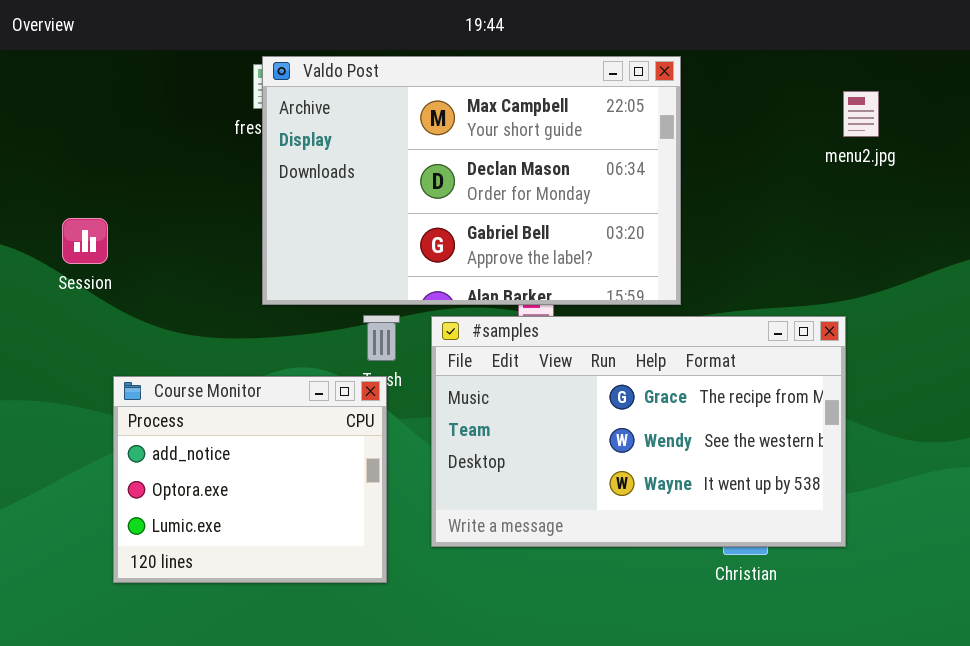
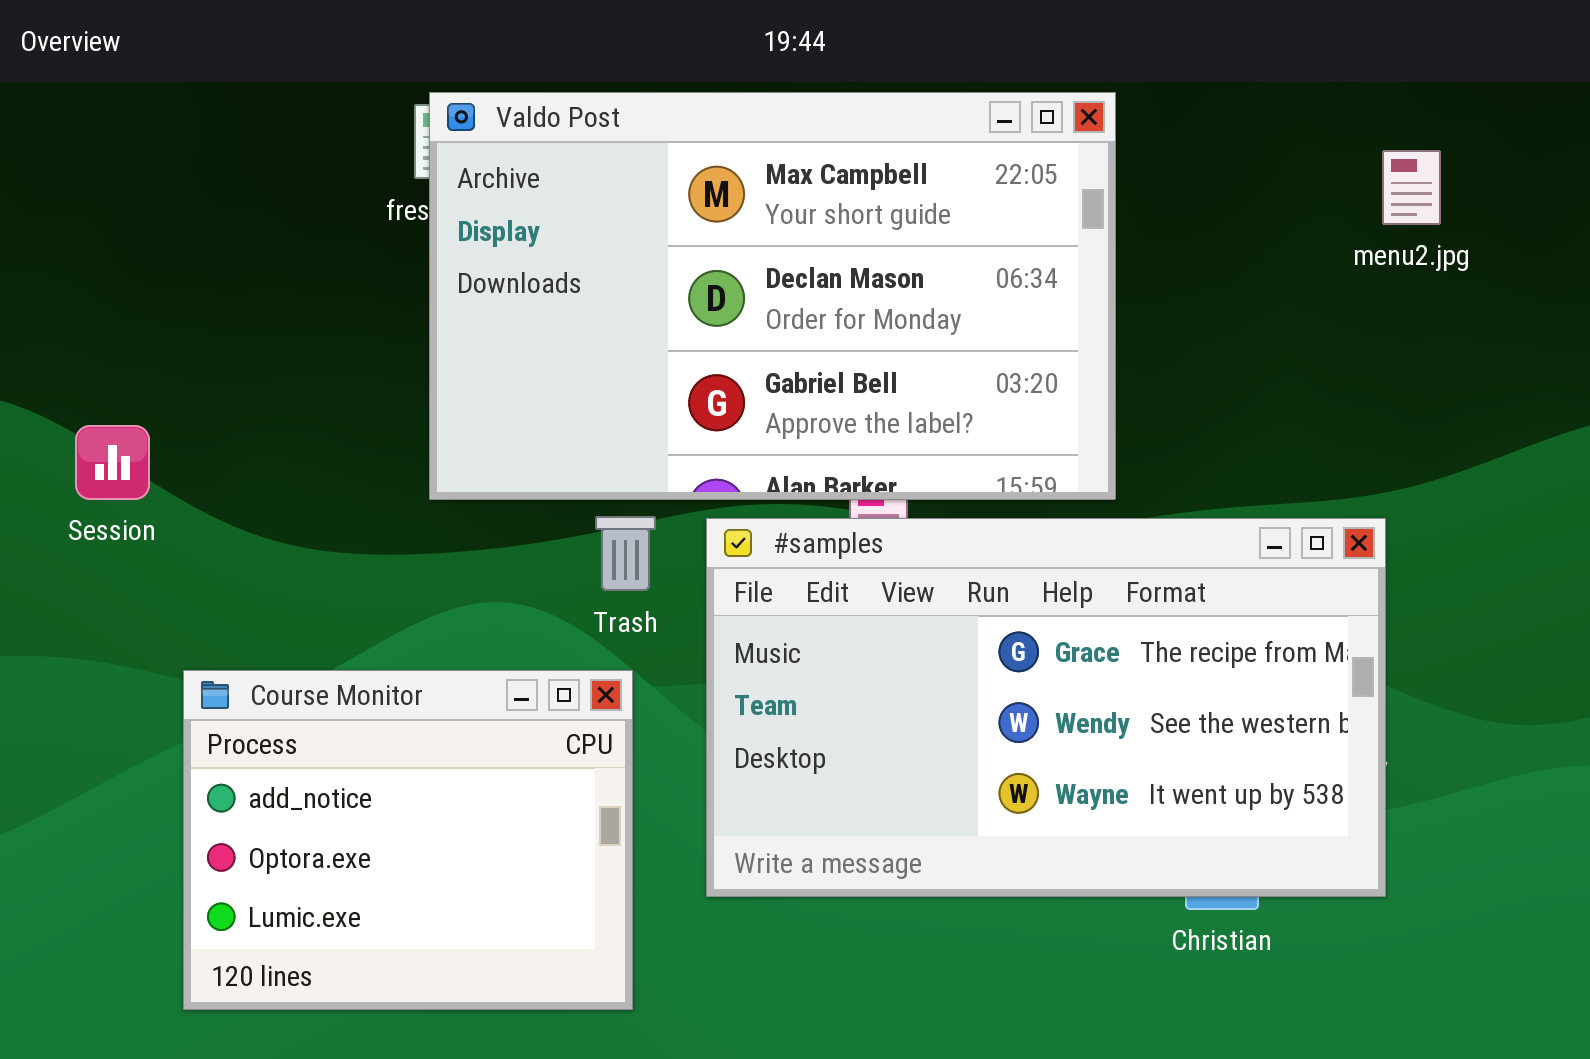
Session: [62,218,108,264] -> [75,425,150,500], moved
Course Monitor: [113,376,387,583] -> [183,670,633,1010], moved

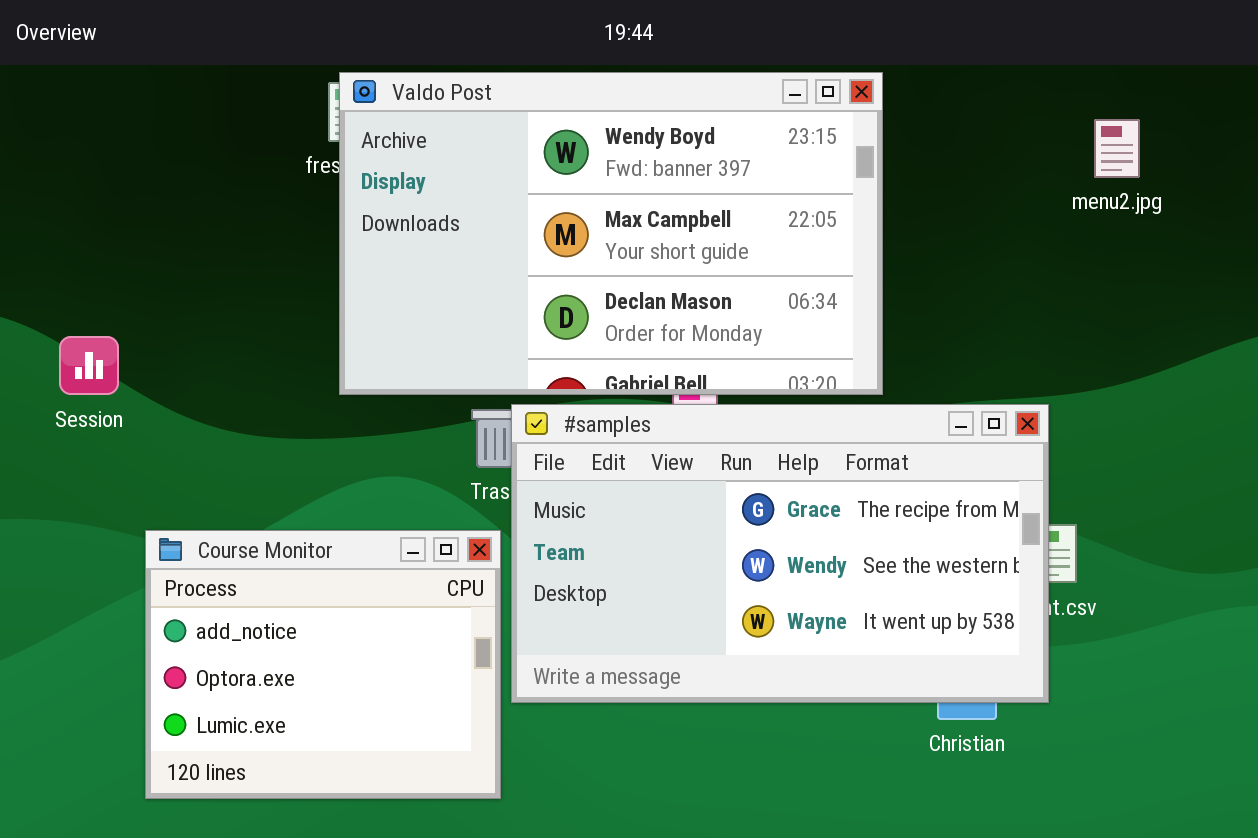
Valdo Post: [429,92,1116,500] -> [339,72,883,395], scrolled up 1 row
#samples: [706,518,1386,897] -> [511,404,1049,703], moved

